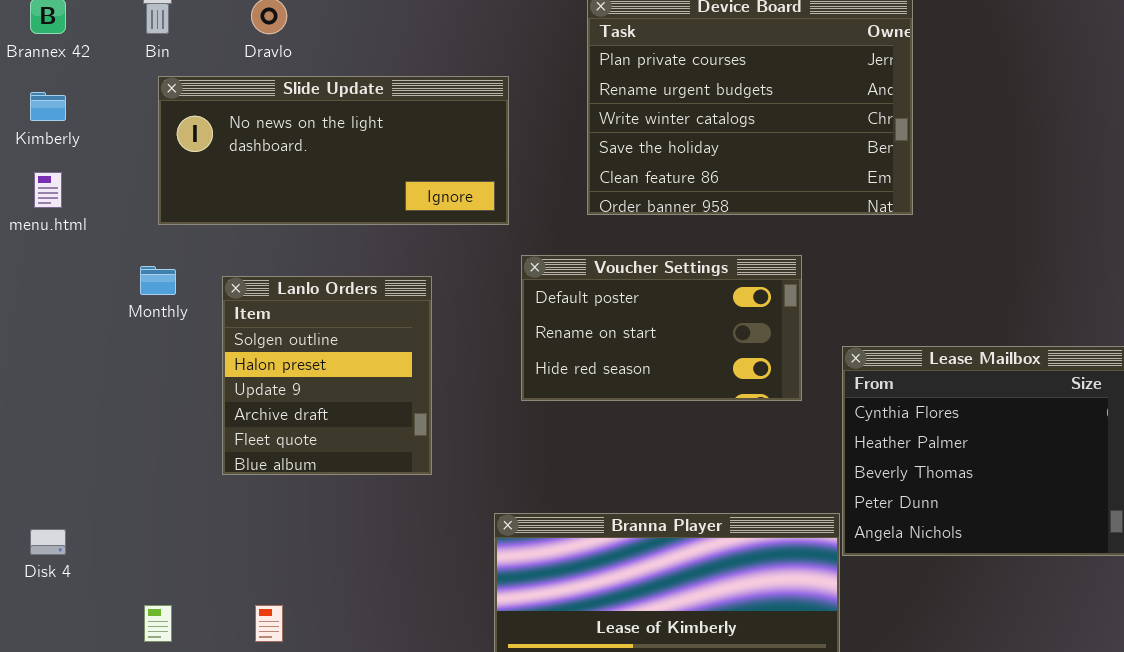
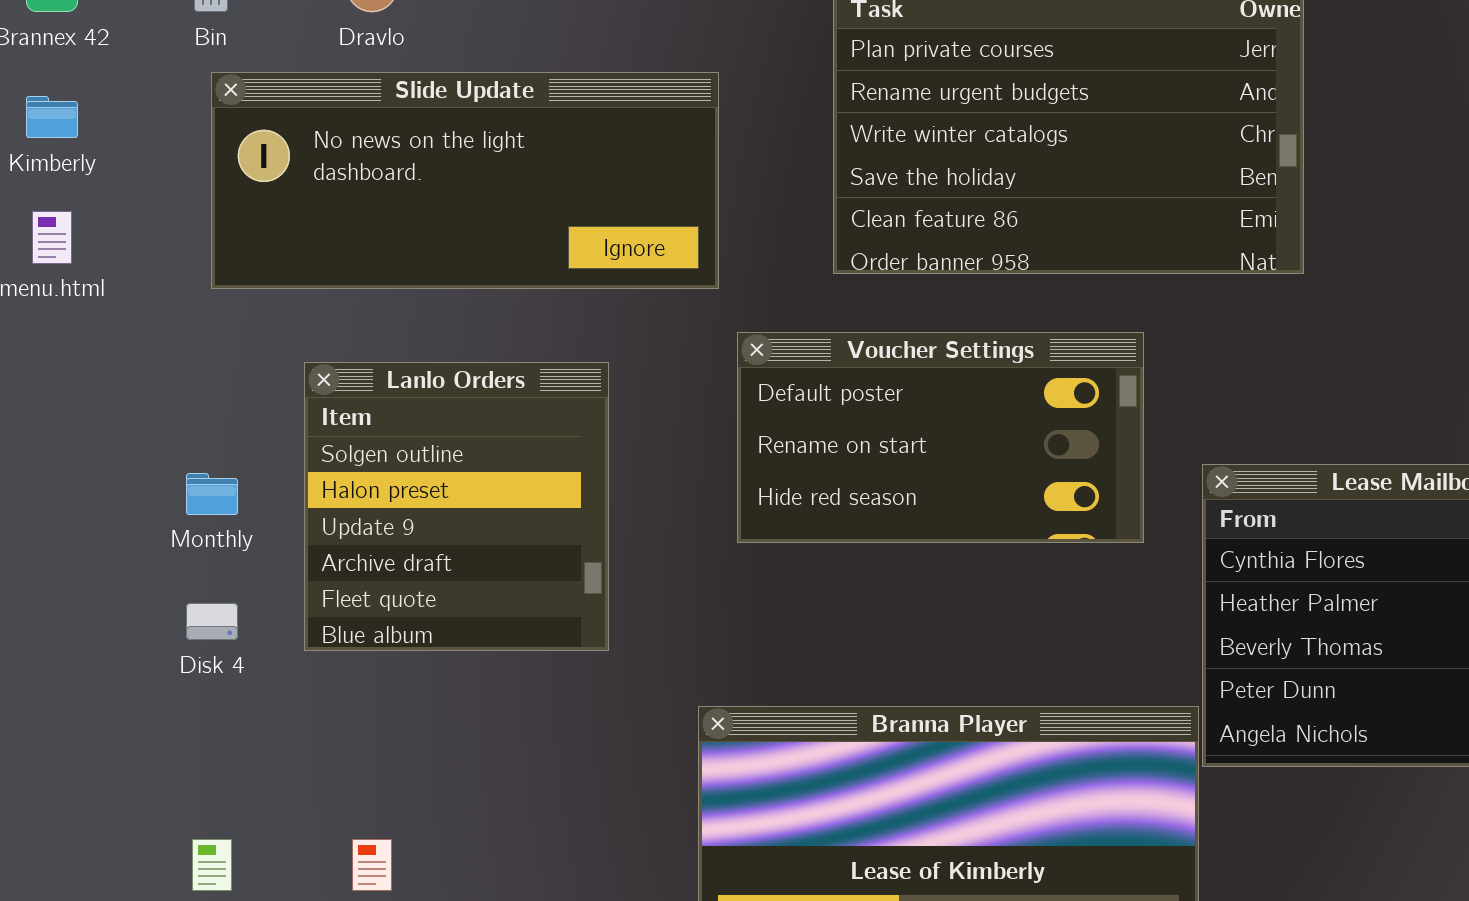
Monthly: [140,266,176,295] -> [186,473,238,515], moved
Disk 4: [30,529,66,555] -> [186,603,238,640], moved

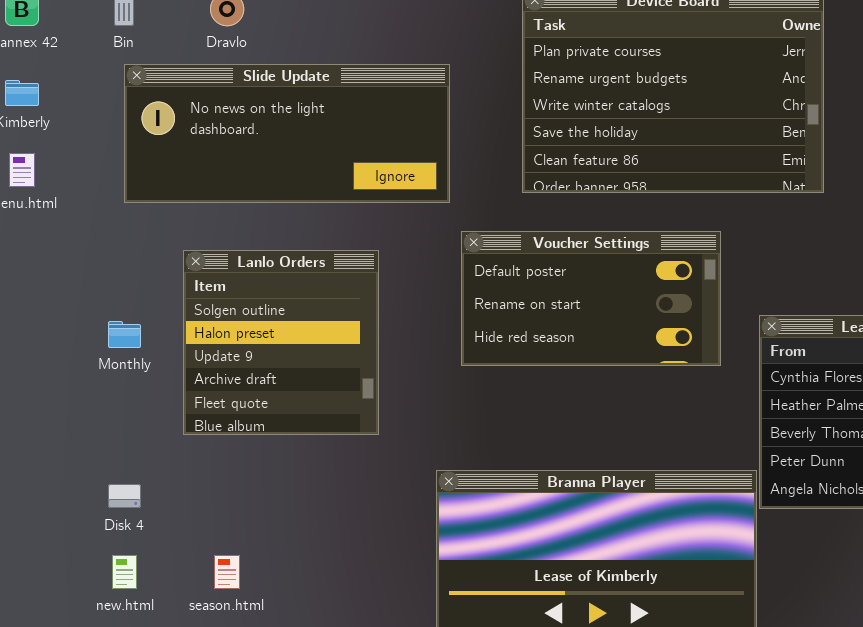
Disk 4: [186,603,238,640] -> [108,484,141,508], moved

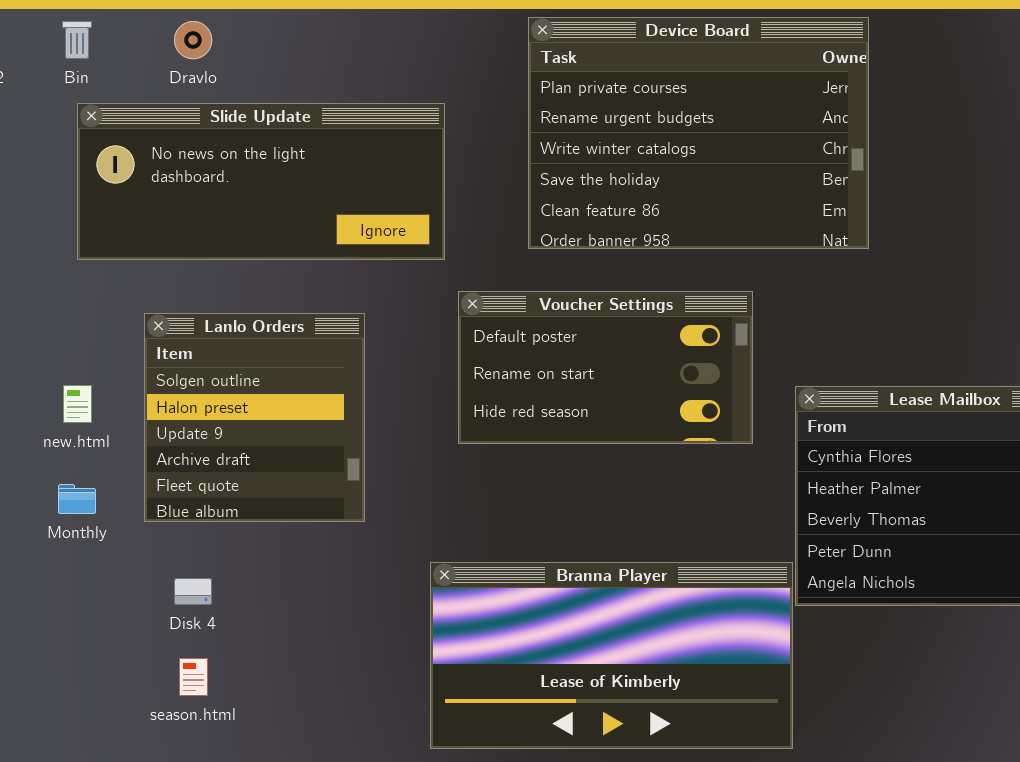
Monthly: [108,321,141,348] -> [58,484,96,514], moved
Disk 4: [108,484,141,508] -> [174,578,212,605], moved
new.html: [112,555,137,589] -> [63,385,92,423], moved

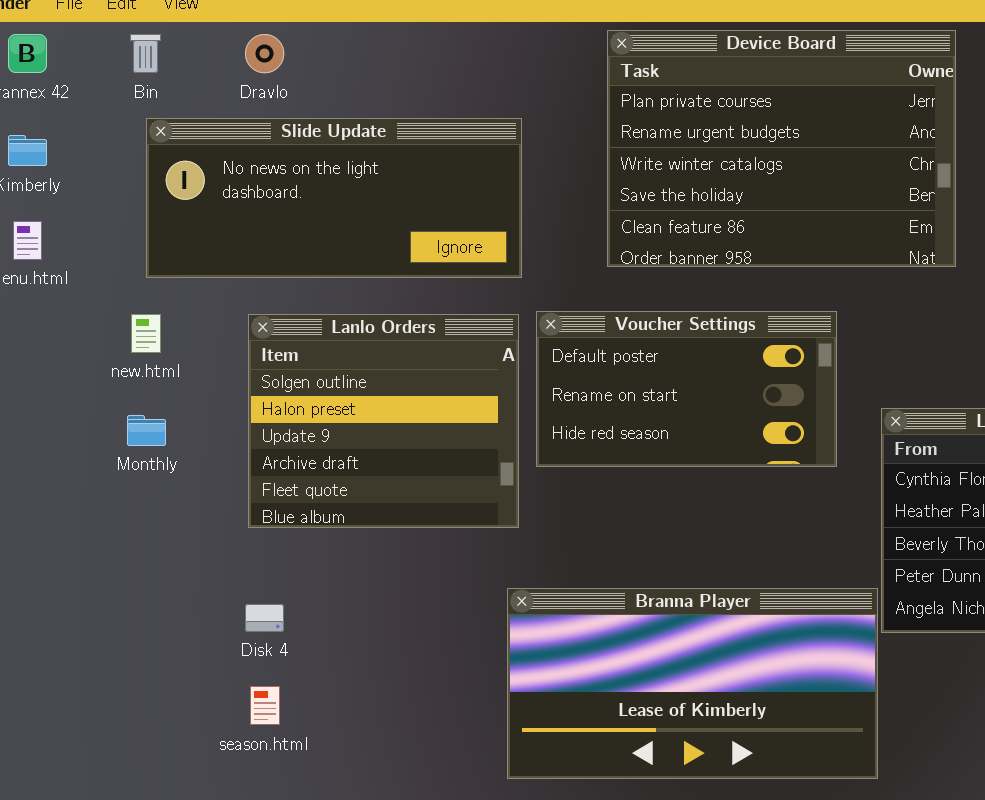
Lanlo Orders: [144,313,365,522] -> [248,314,519,528], moved, resized
new.html: [63,385,92,423] -> [131,314,161,353], moved
Monthly: [58,484,96,514] -> [127,415,166,446], moved

